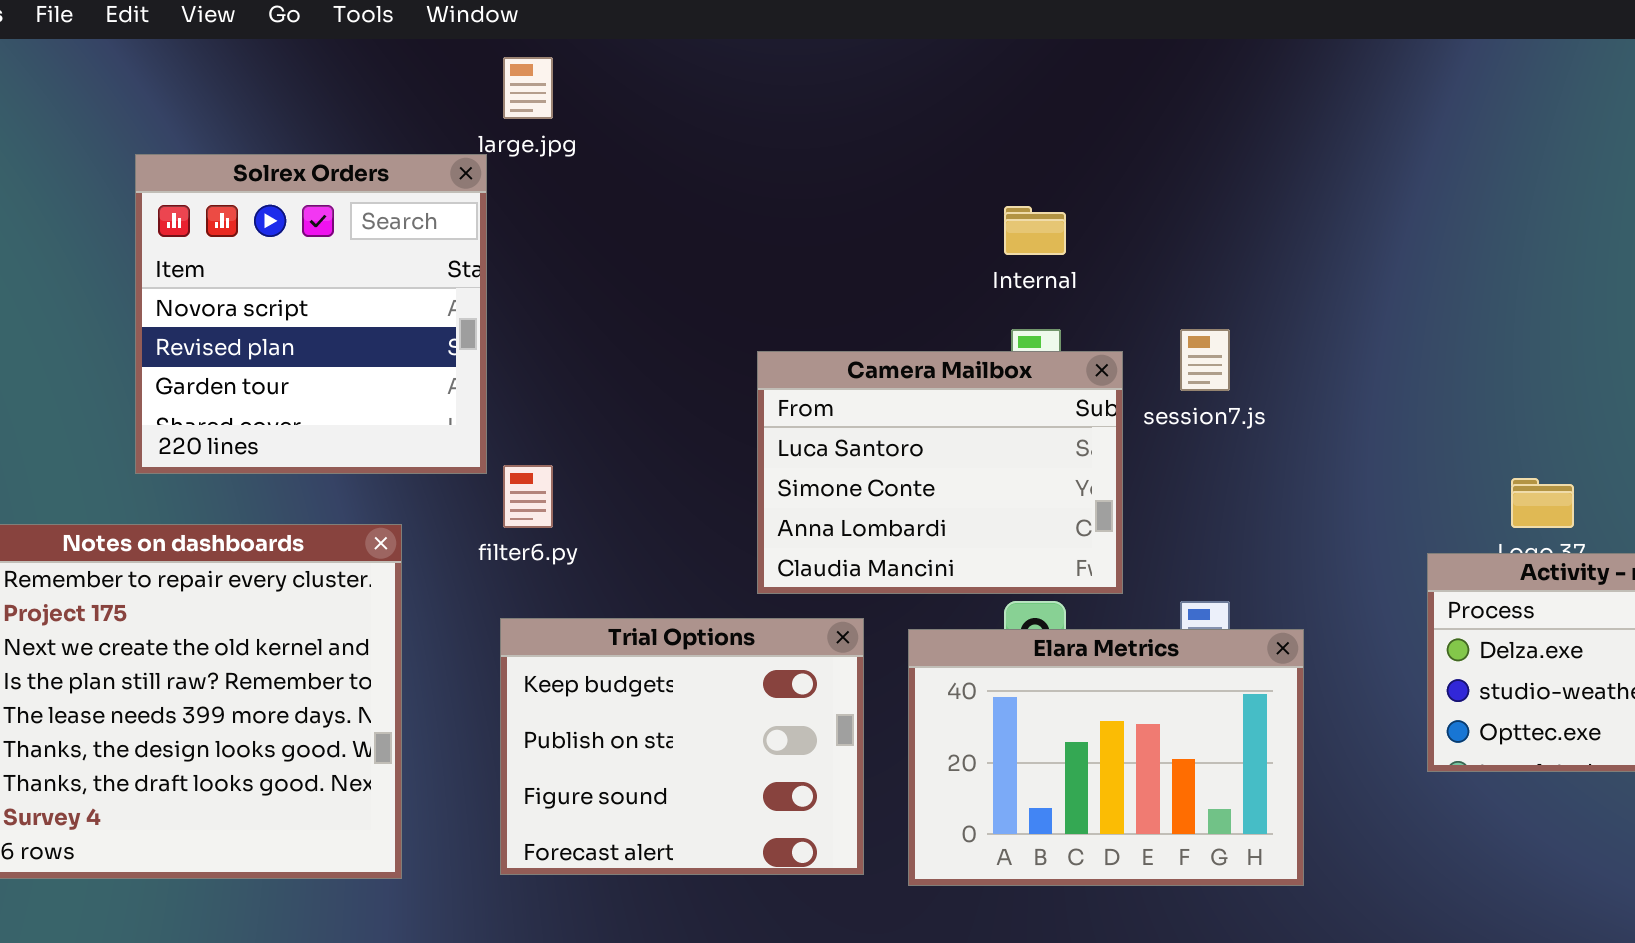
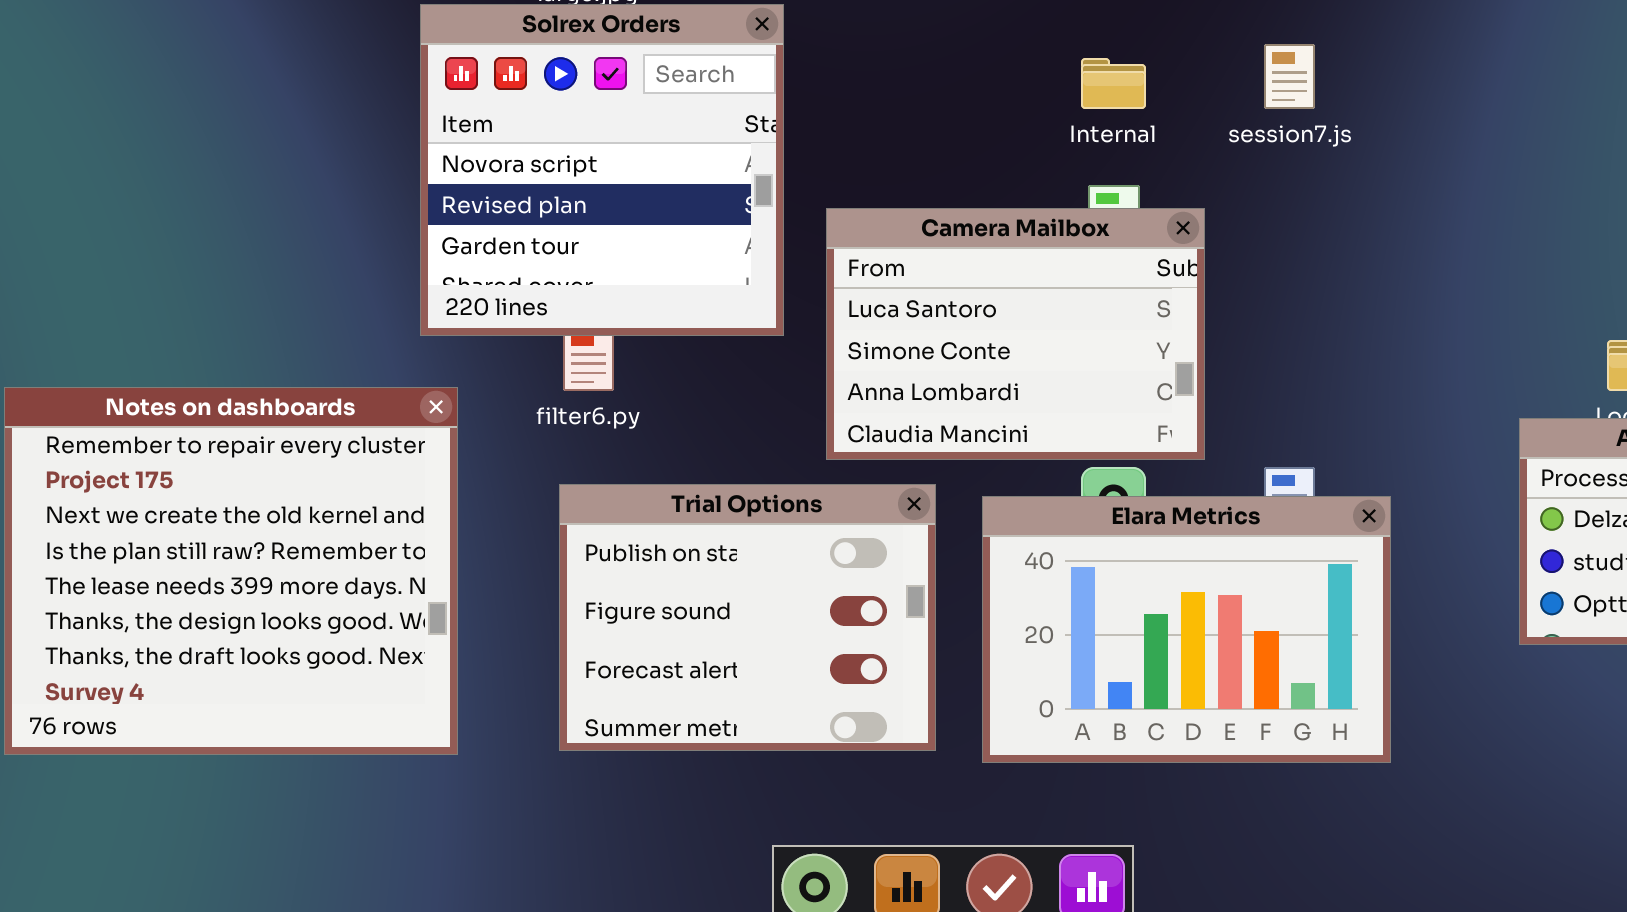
Solrex Orders: [135,154,487,474] -> [420,4,784,336], moved
session7.js: [1180,329,1230,391] -> [1264,44,1315,109], moved
Trial Options: [500,618,864,875] -> [559,484,936,751], scrolled down 1 row

